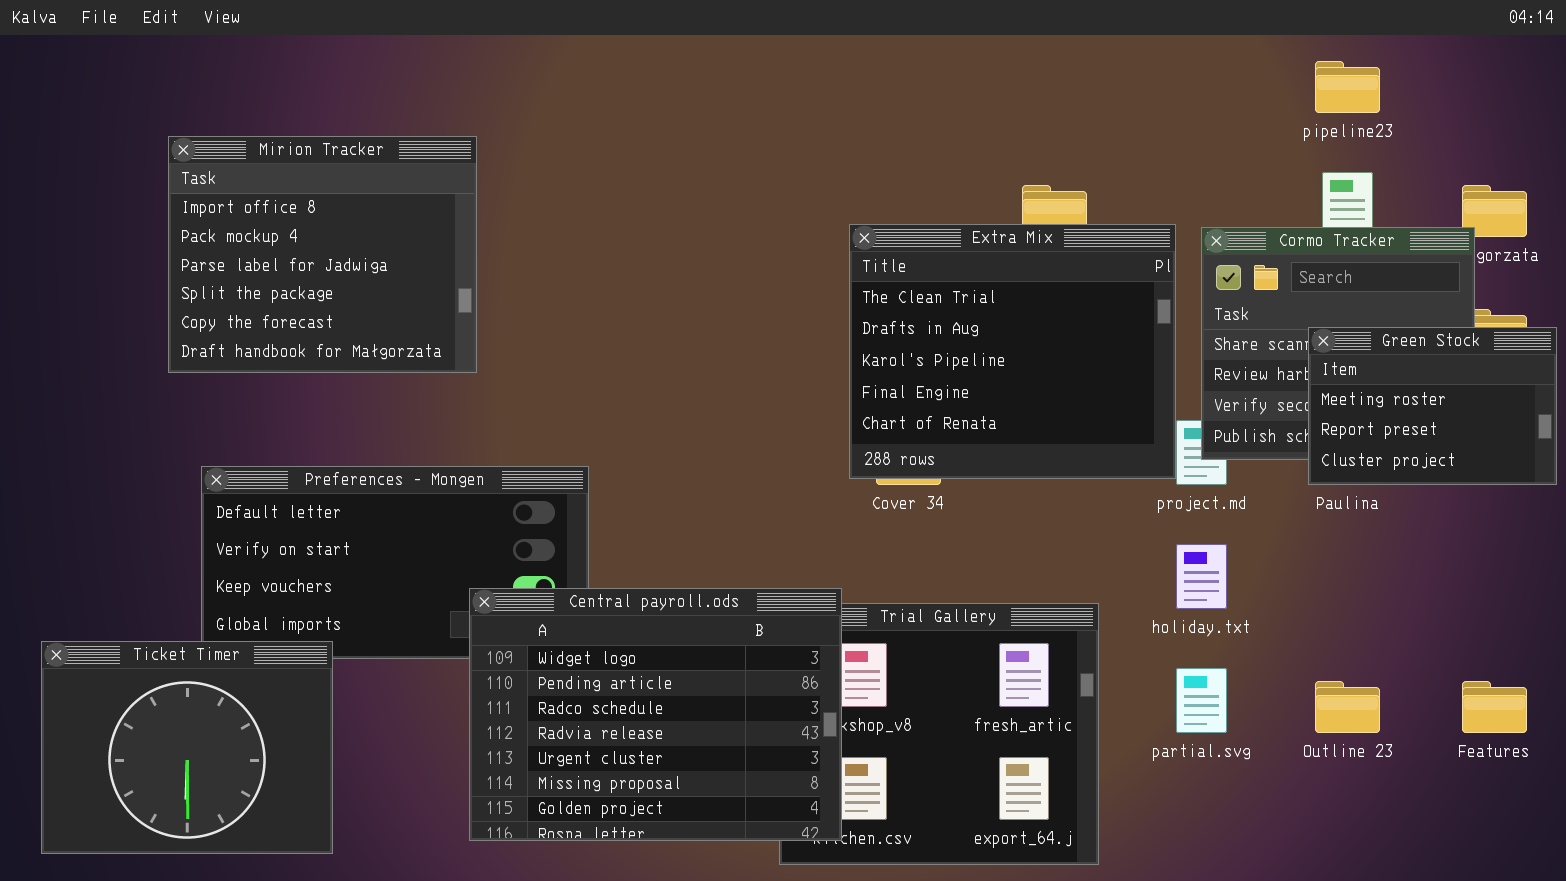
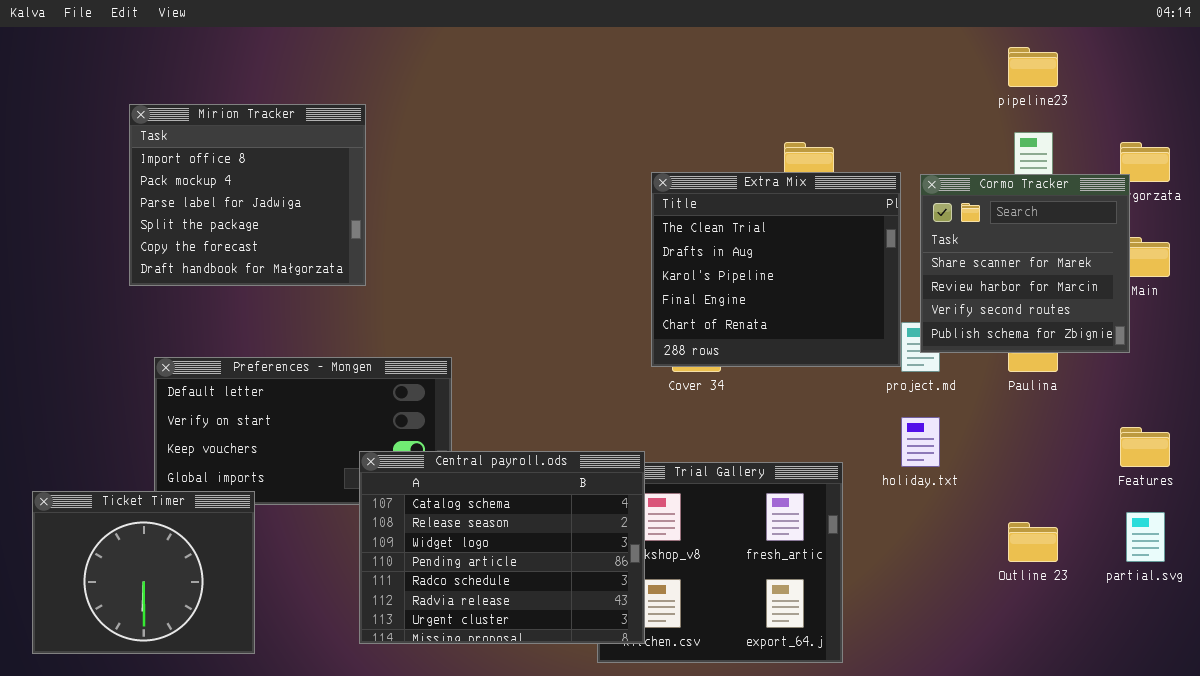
Green Stock: [1308,327,1557,485] -> none, closed
Central payroll.ods: [469,588,842,841] -> [359,451,645,644], scrolled up 2 rows
partial.svg: [1176,668,1227,733] -> [1126,512,1165,562], moved
Features: [1462,681,1527,733] -> [1120,427,1170,467], moved

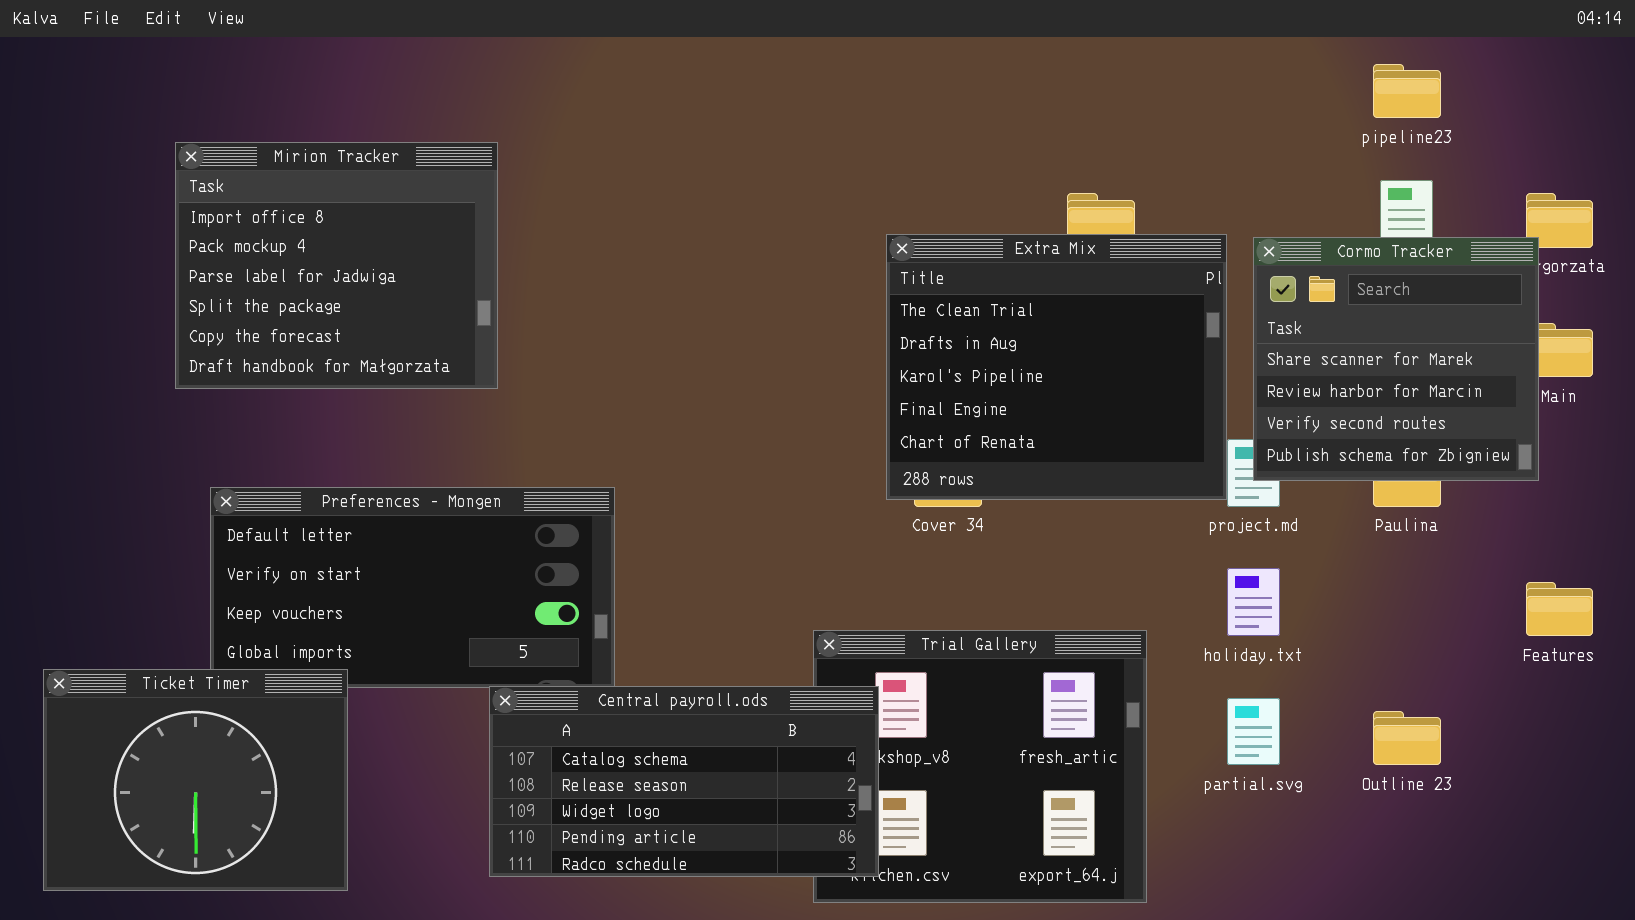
Central payroll.ods: [359,451,645,644] -> [489,686,879,877], resized
partial.svg: [1126,512,1165,562] -> [1227,698,1280,765], moved

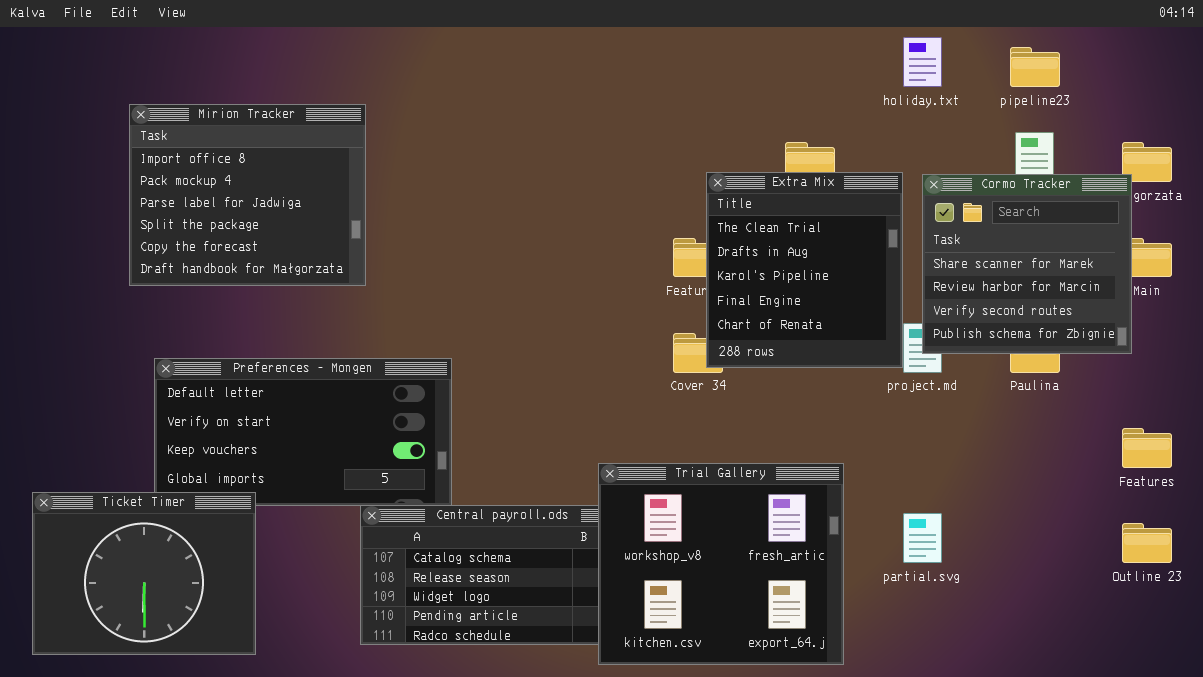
Extra Mix: [886,234,1227,500] -> [706,172,903,368], resized
holiday.txt: [1227,568,1280,636] -> [903,37,942,87], moved
Trial Gallery: [813,630,1147,903] -> [598,463,844,665], raised
Outline 23: [1373,711,1441,765] -> [1122,523,1172,563], moved

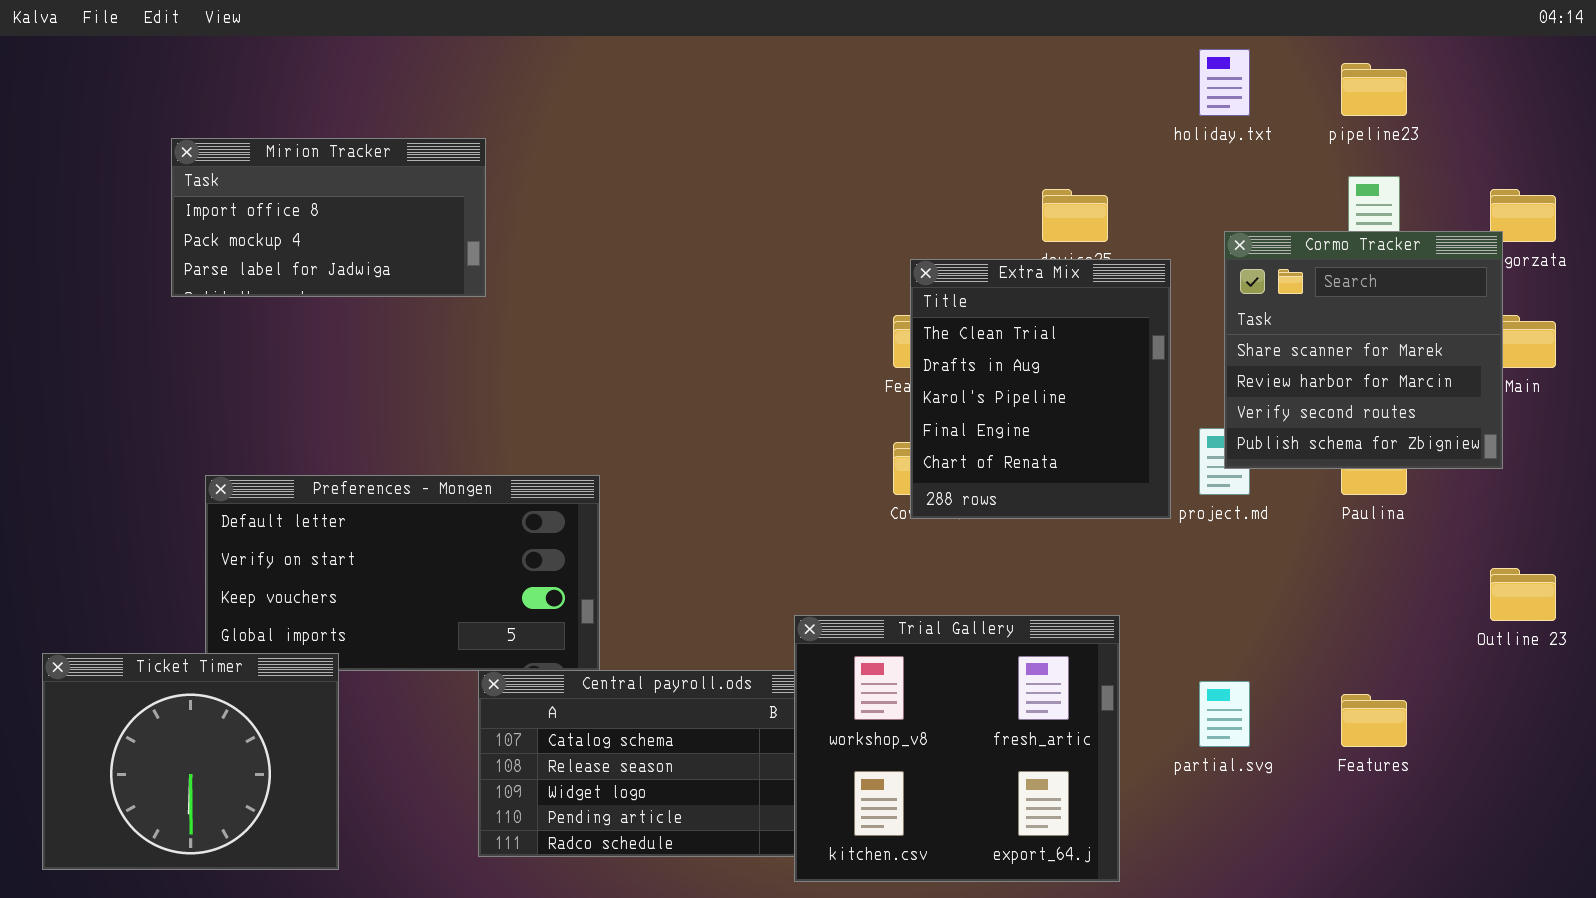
Mirion Tracker: [129,104,366,286] -> [171,138,486,297], resized
Extra Mix: [706,172,903,368] -> [910,259,1171,519], moved
Features: [1122,428,1172,468] -> [1341,694,1407,747], moved
Outline 23: [1122,523,1172,563] -> [1490,568,1556,621], moved

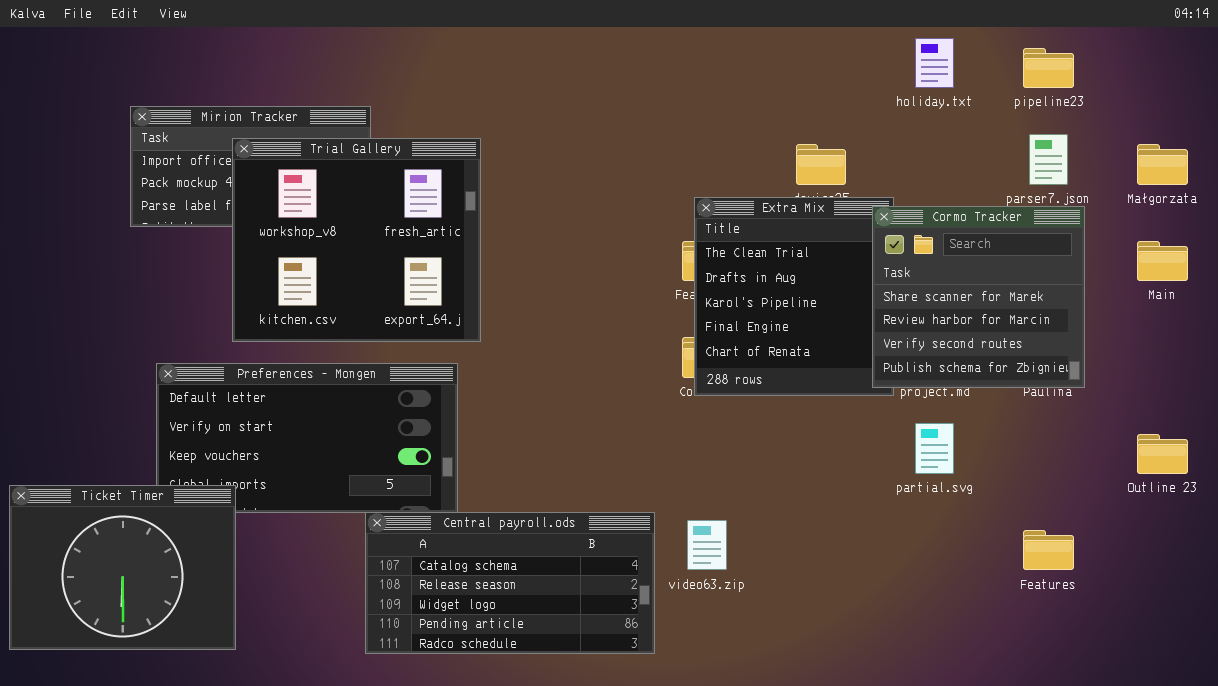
Cormo Tracker: [1224,231,1503,469] -> [872,206,1085,388], moved
Trial Gallery: [794,615,1120,882] -> [232,138,481,342], moved
Ticket Timer: [42,653,339,870] -> [9,485,236,650], moved
partial.svg: [1199,681,1250,747] -> [915,423,954,474], moved

